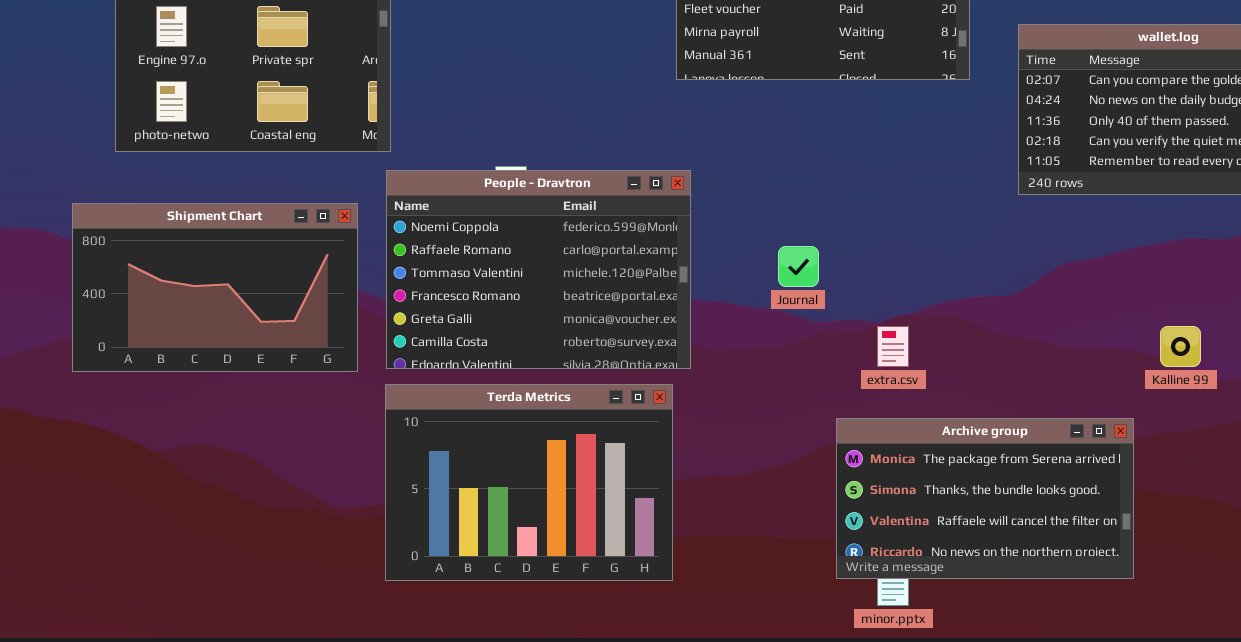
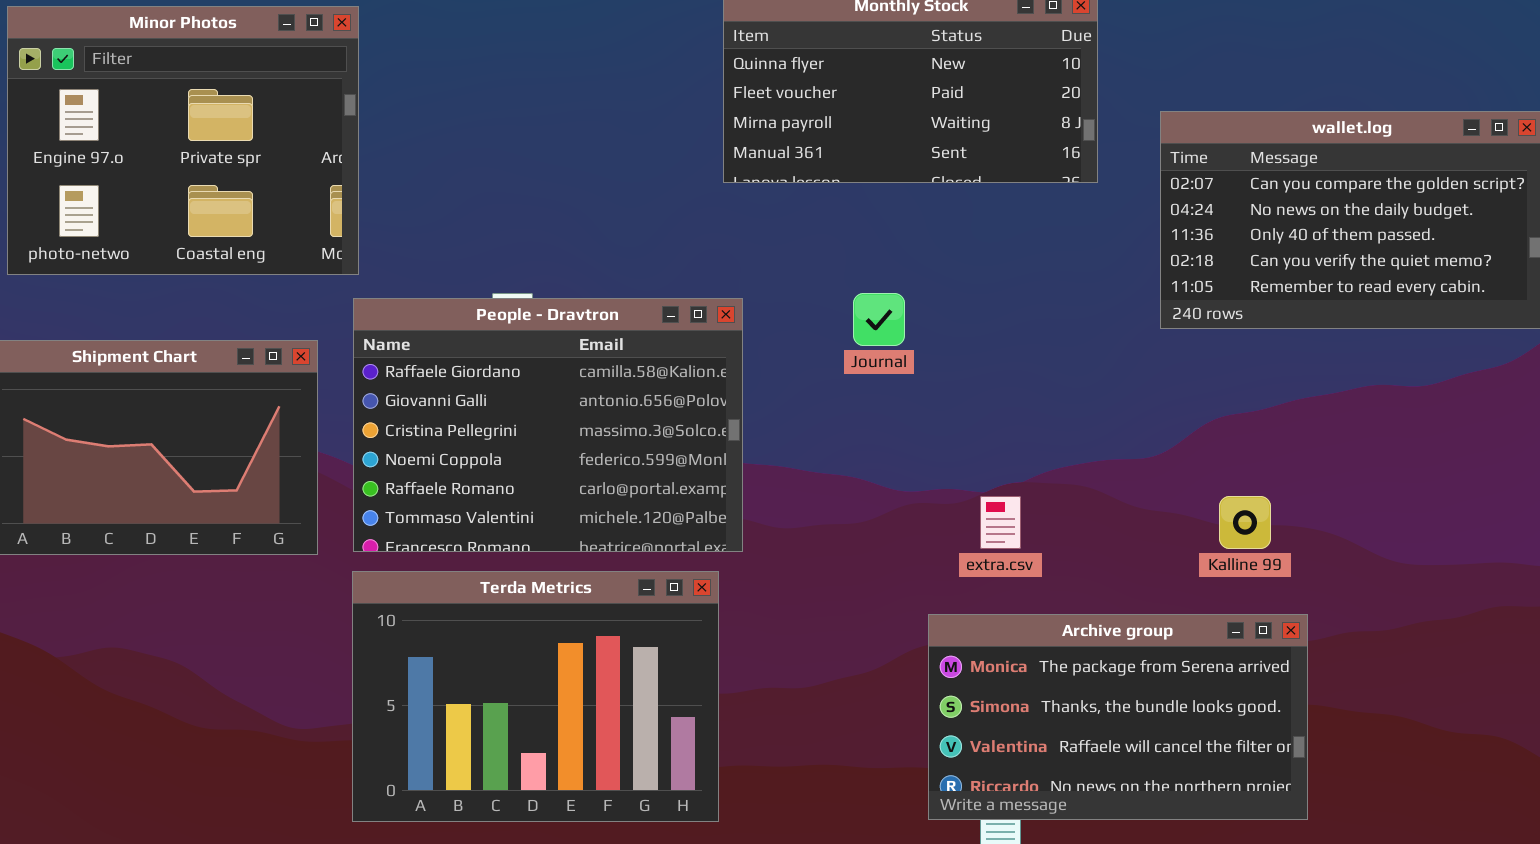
People - Dravtron: [386,170,691,369] -> [353,298,743,552], scrolled up 3 rows
Journal: [778,246,819,287] -> [853,293,905,346], moved
Kalline 99: [1160,326,1201,367] -> [1219,496,1271,549], moved

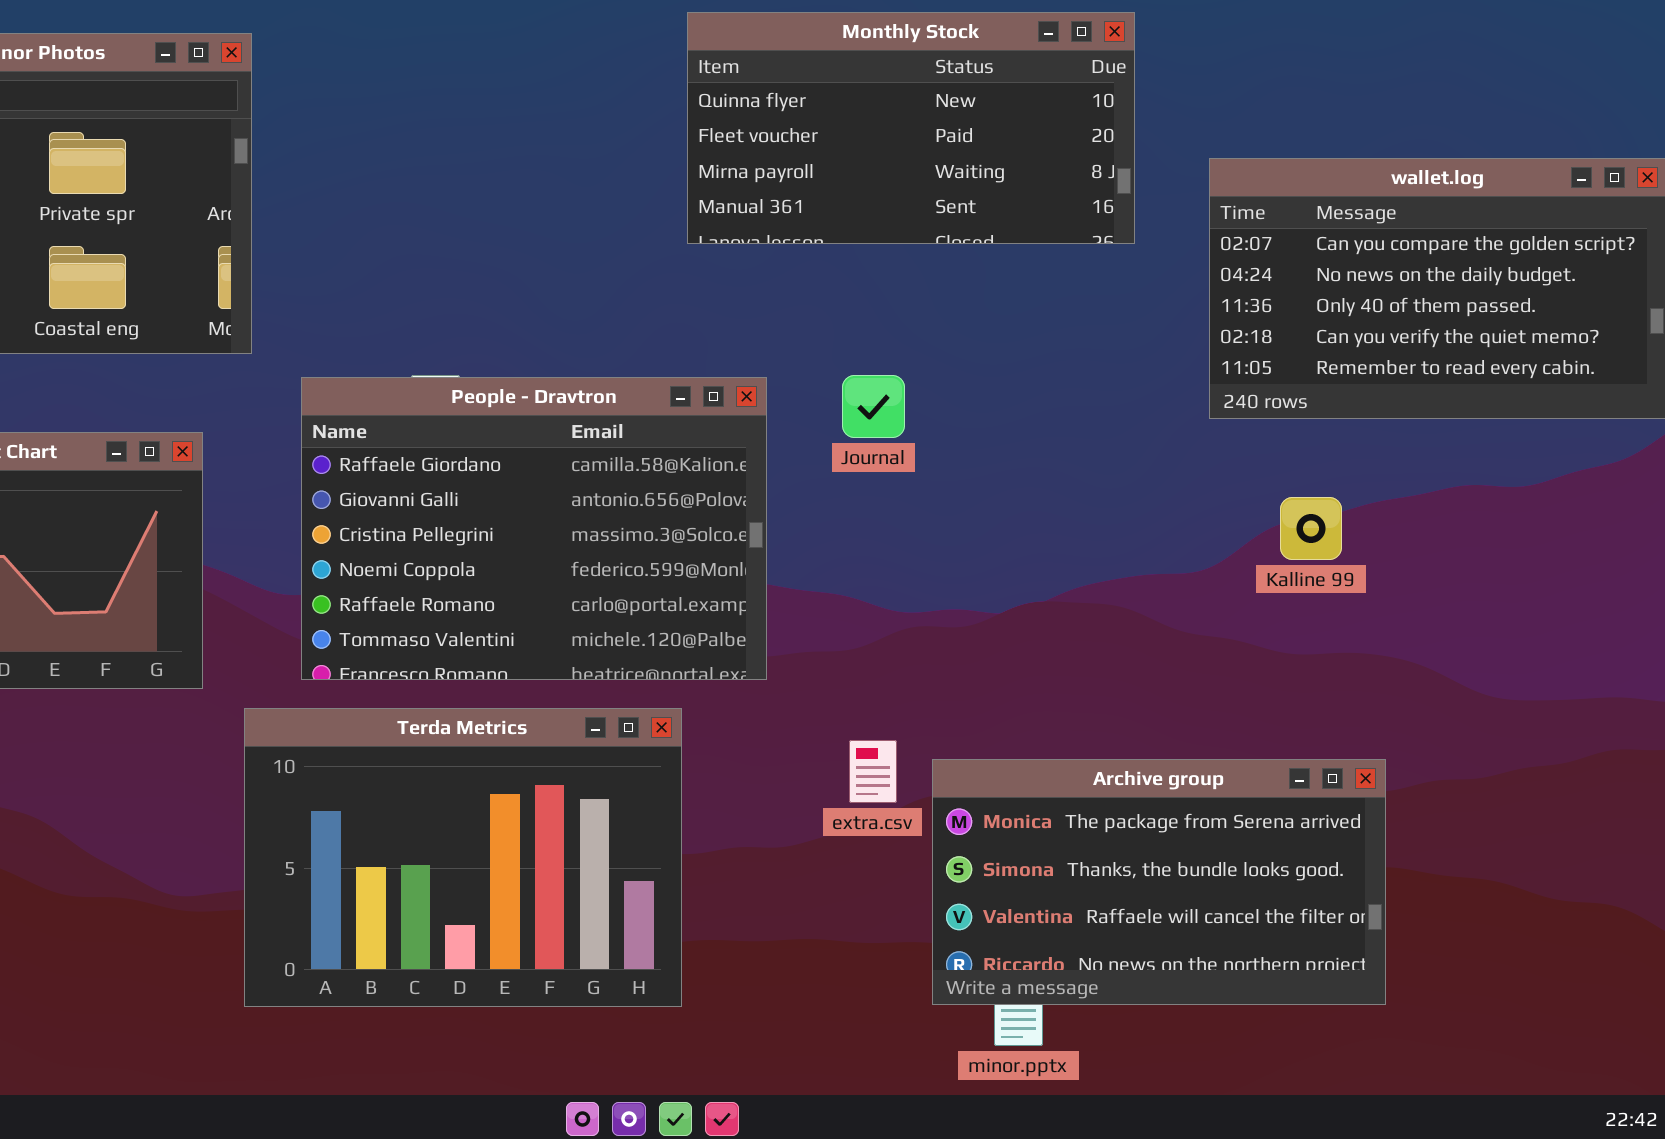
People - Dravtron: [353,298,743,552] -> [301,377,767,680], moved
extra.csv: [980,496,1021,549] -> [849,740,897,803], moved
Kalline 99: [1219,496,1271,549] -> [1280,497,1342,560], moved

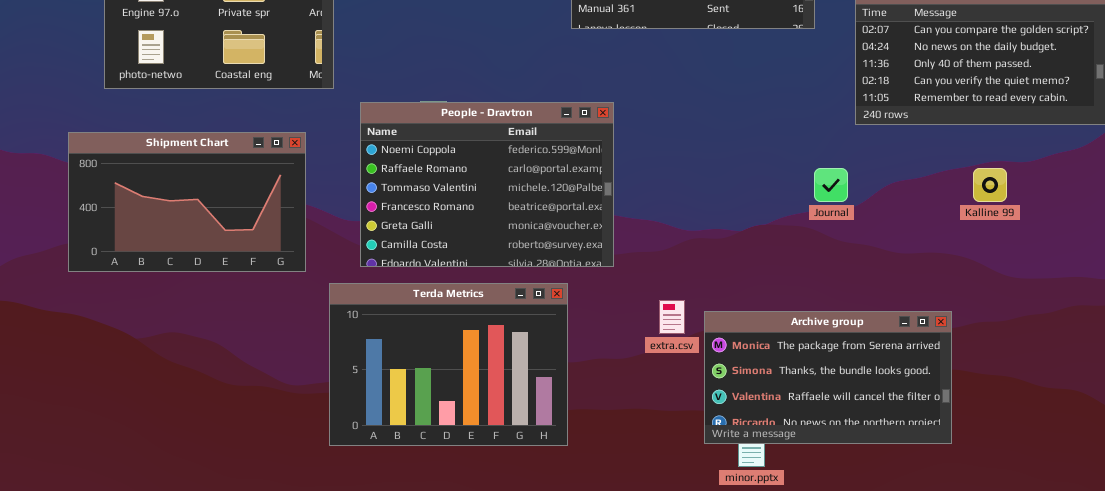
Journal: [842,375,905,438] -> [814,168,848,202], moved
People - Dravtron: [301,377,767,680] -> [360,102,614,267], scrolled down 3 rows
Kalline 99: [1280,497,1342,560] -> [973,168,1007,202], moved

